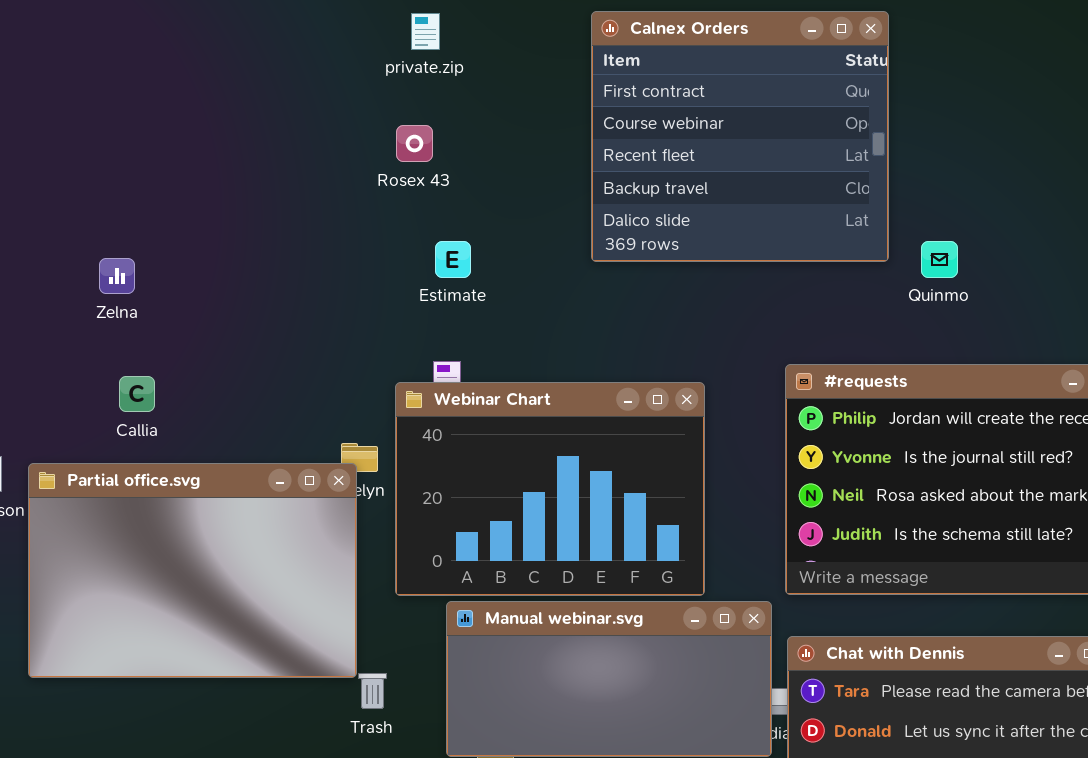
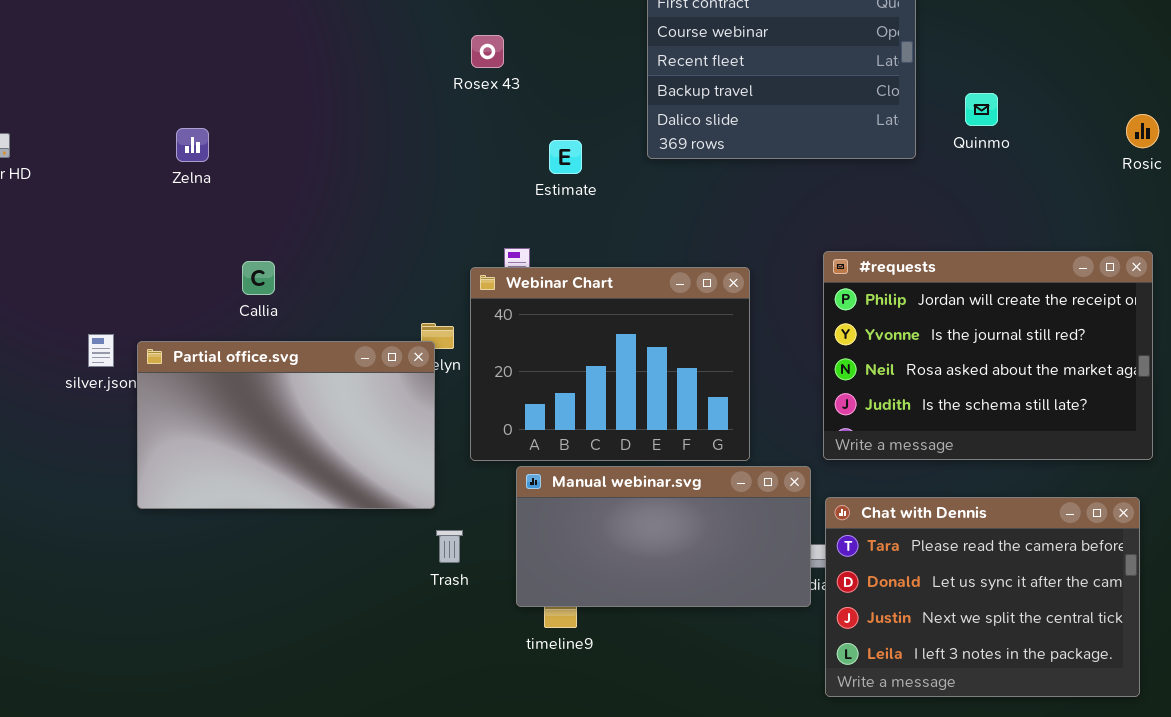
Estimate: [435,241,471,278] -> [549,140,582,174], moved
Quinmo: [921,241,958,278] -> [965,93,998,126], moved
Zelna: [99,258,135,294] -> [176,128,209,162], moved
Callia: [119,376,155,412] -> [242,261,275,295], moved
Partial office.svg: [28,463,357,678] -> [137,341,435,509], resized

